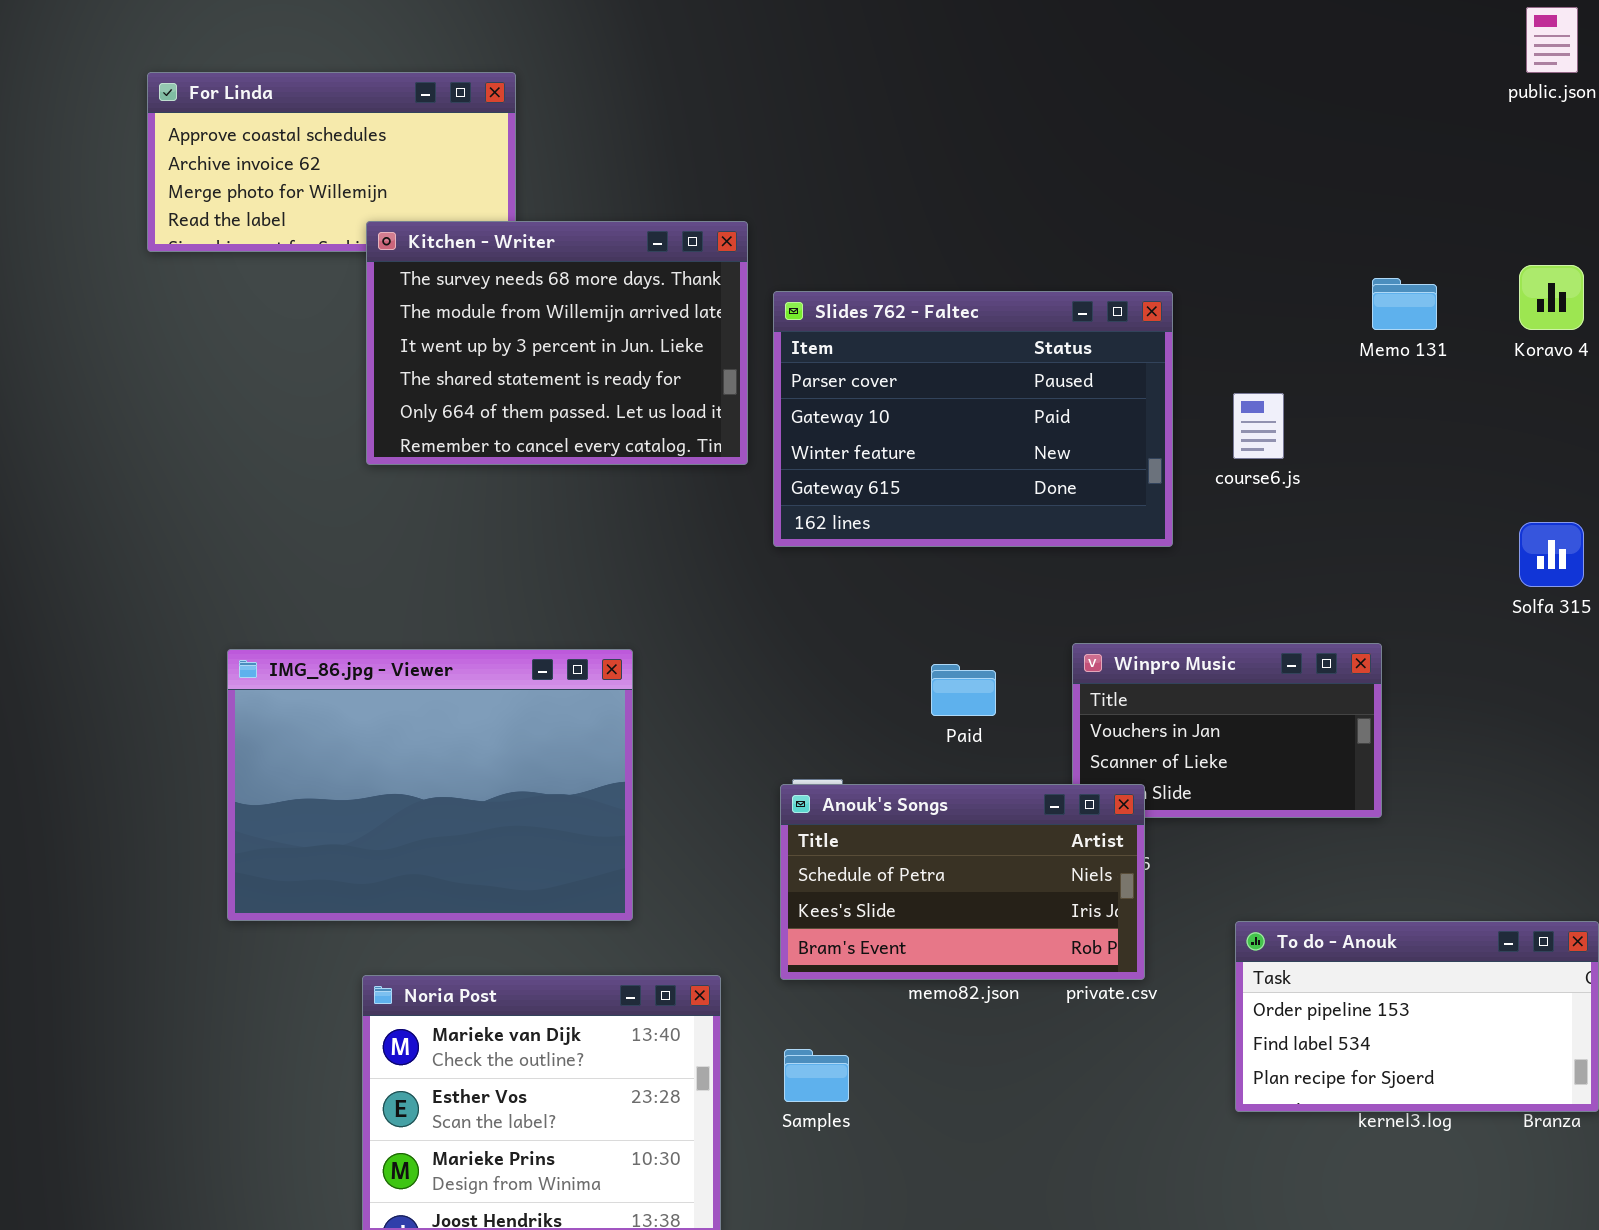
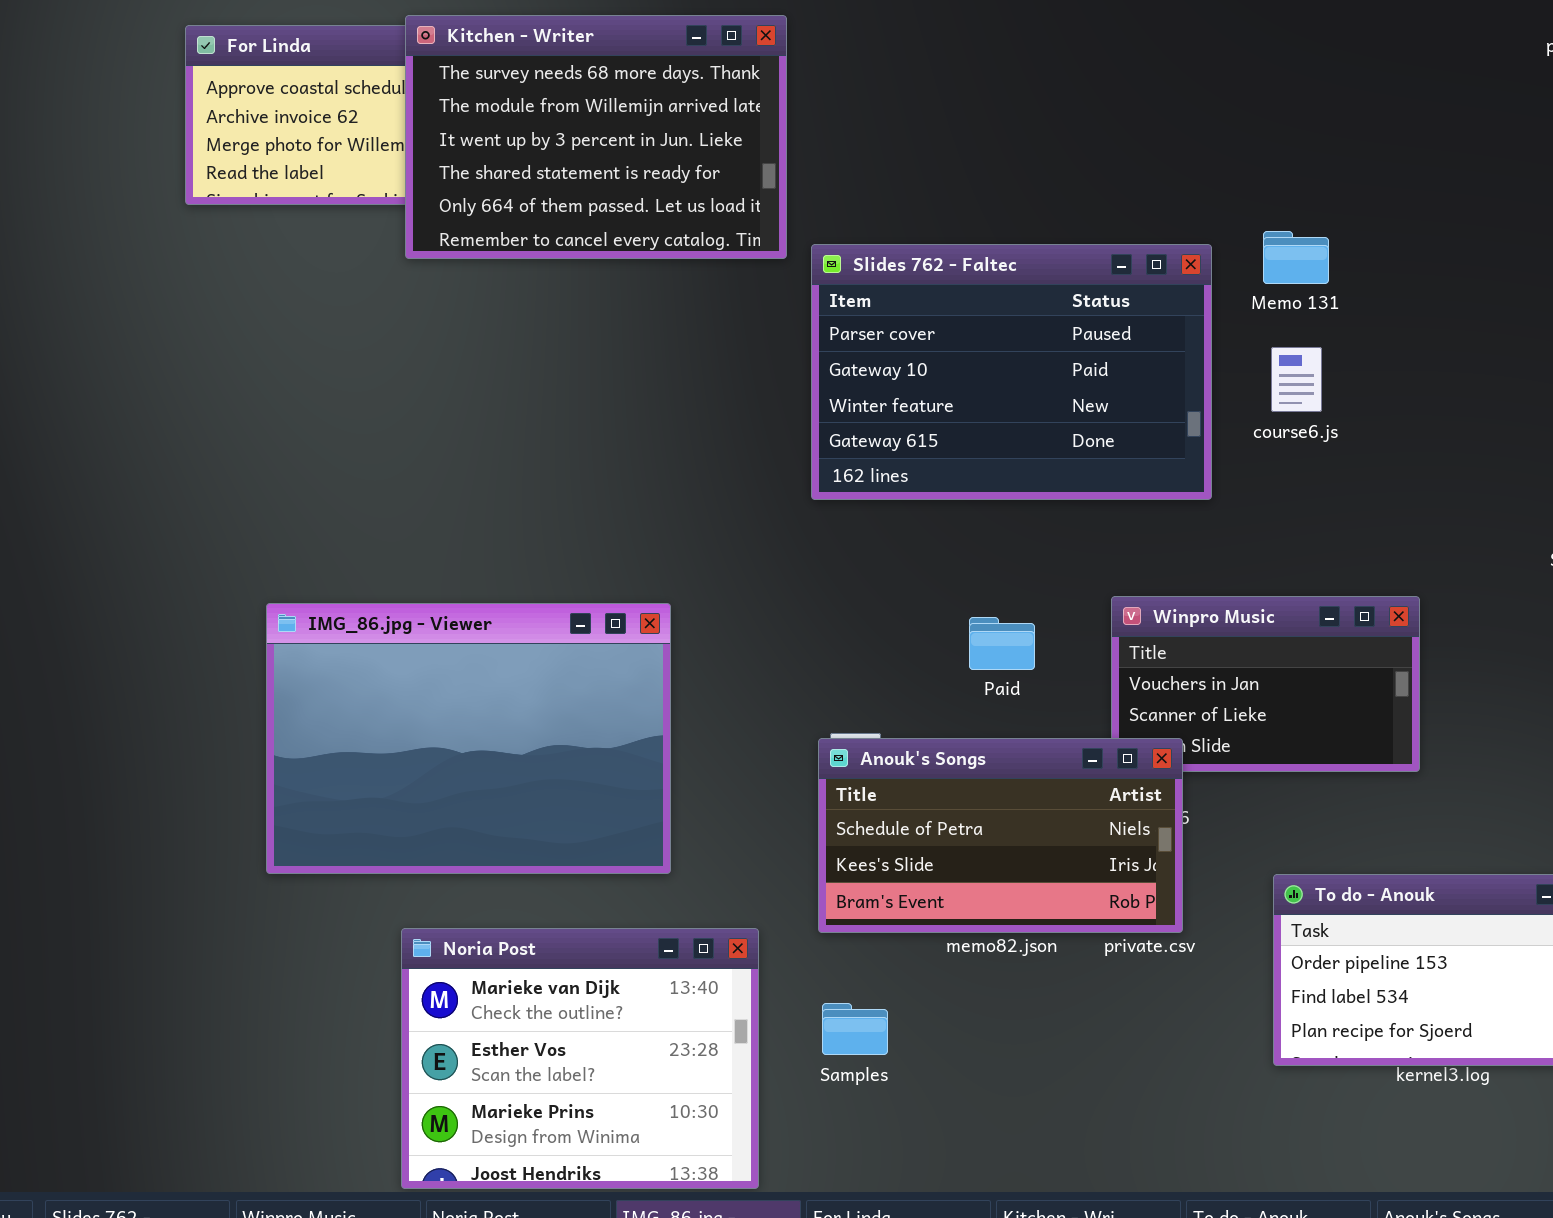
Kitchen - Writer: [366,221,748,465] -> [405,15,787,259], moved
Memo 131: [1372,278,1437,330] -> [1263,231,1329,284], moved

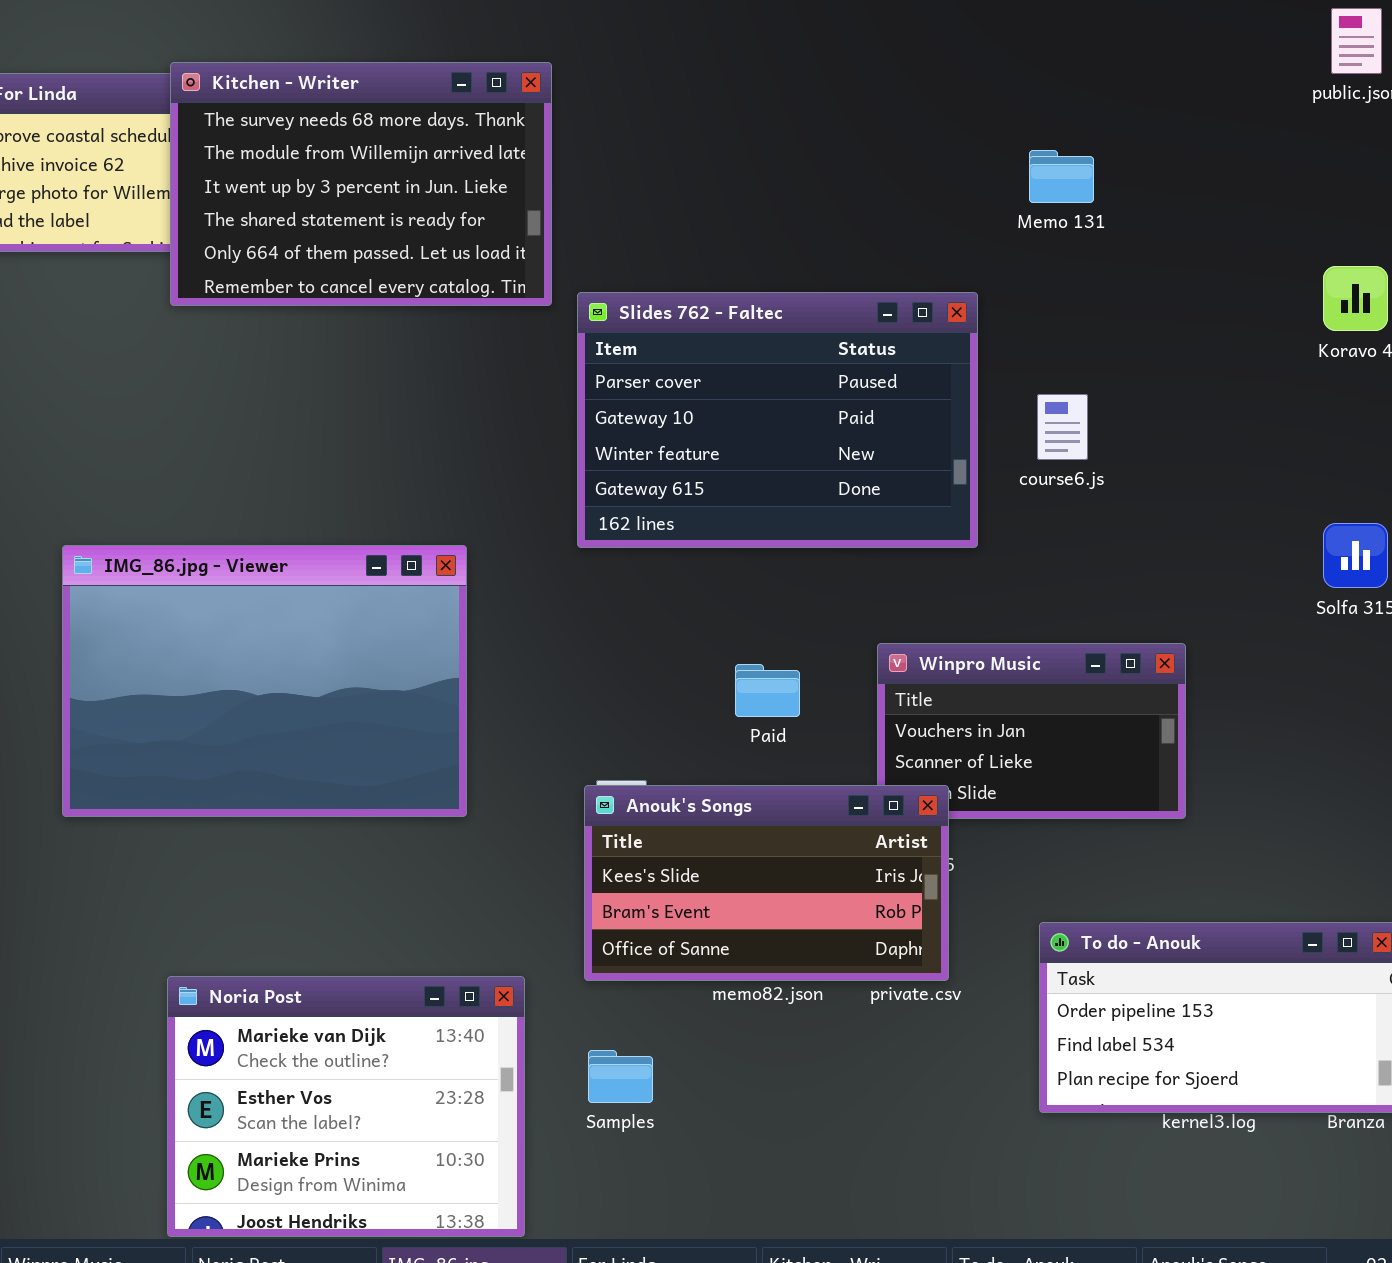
Memo 131: [1263,231,1329,284] -> [1029,150,1094,203], moved
IMG_86.jpg - Viewer: [266,603,671,874] -> [62,545,467,817], moved
Anouk's Songs: [818,738,1183,933] -> [584,785,949,981], scrolled down 1 row

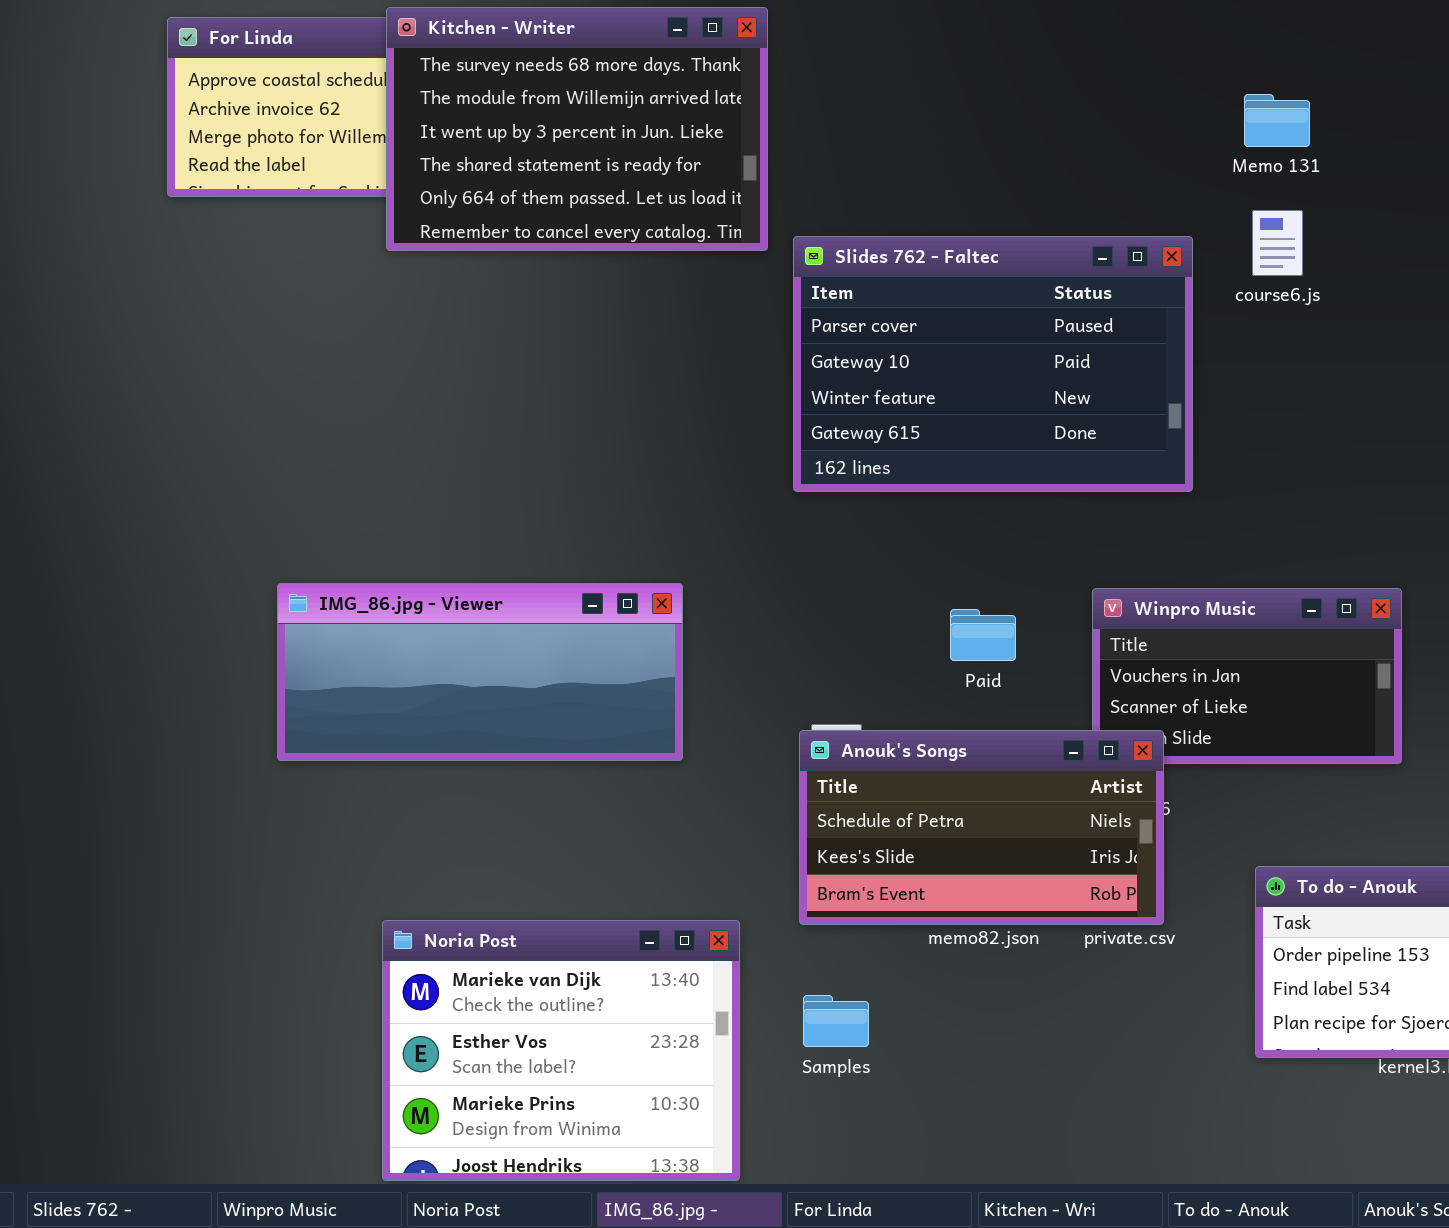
course6.js: [1037,394,1088,460] -> [1252,210,1303,276], moved
IMG_86.jpg - Viewer: [62,545,467,817] -> [277,583,683,761], resized
Anouk's Songs: [584,785,949,981] -> [799,730,1164,925], scrolled up 1 row

